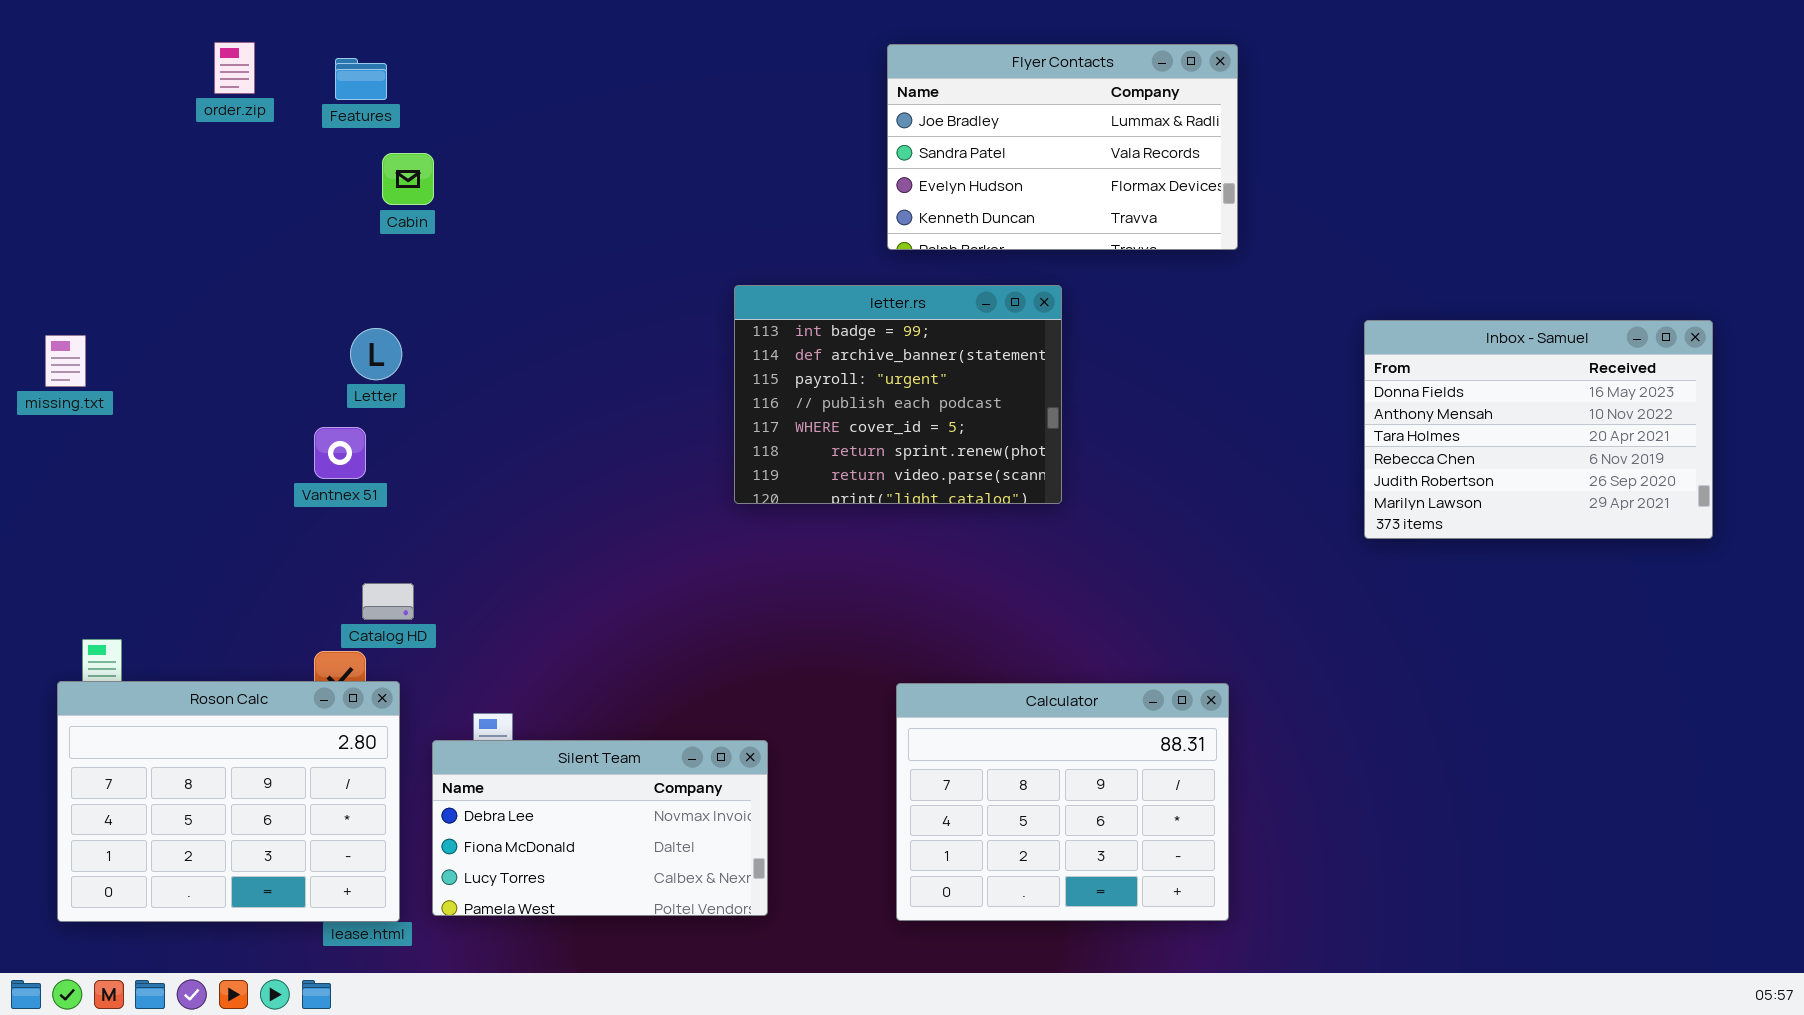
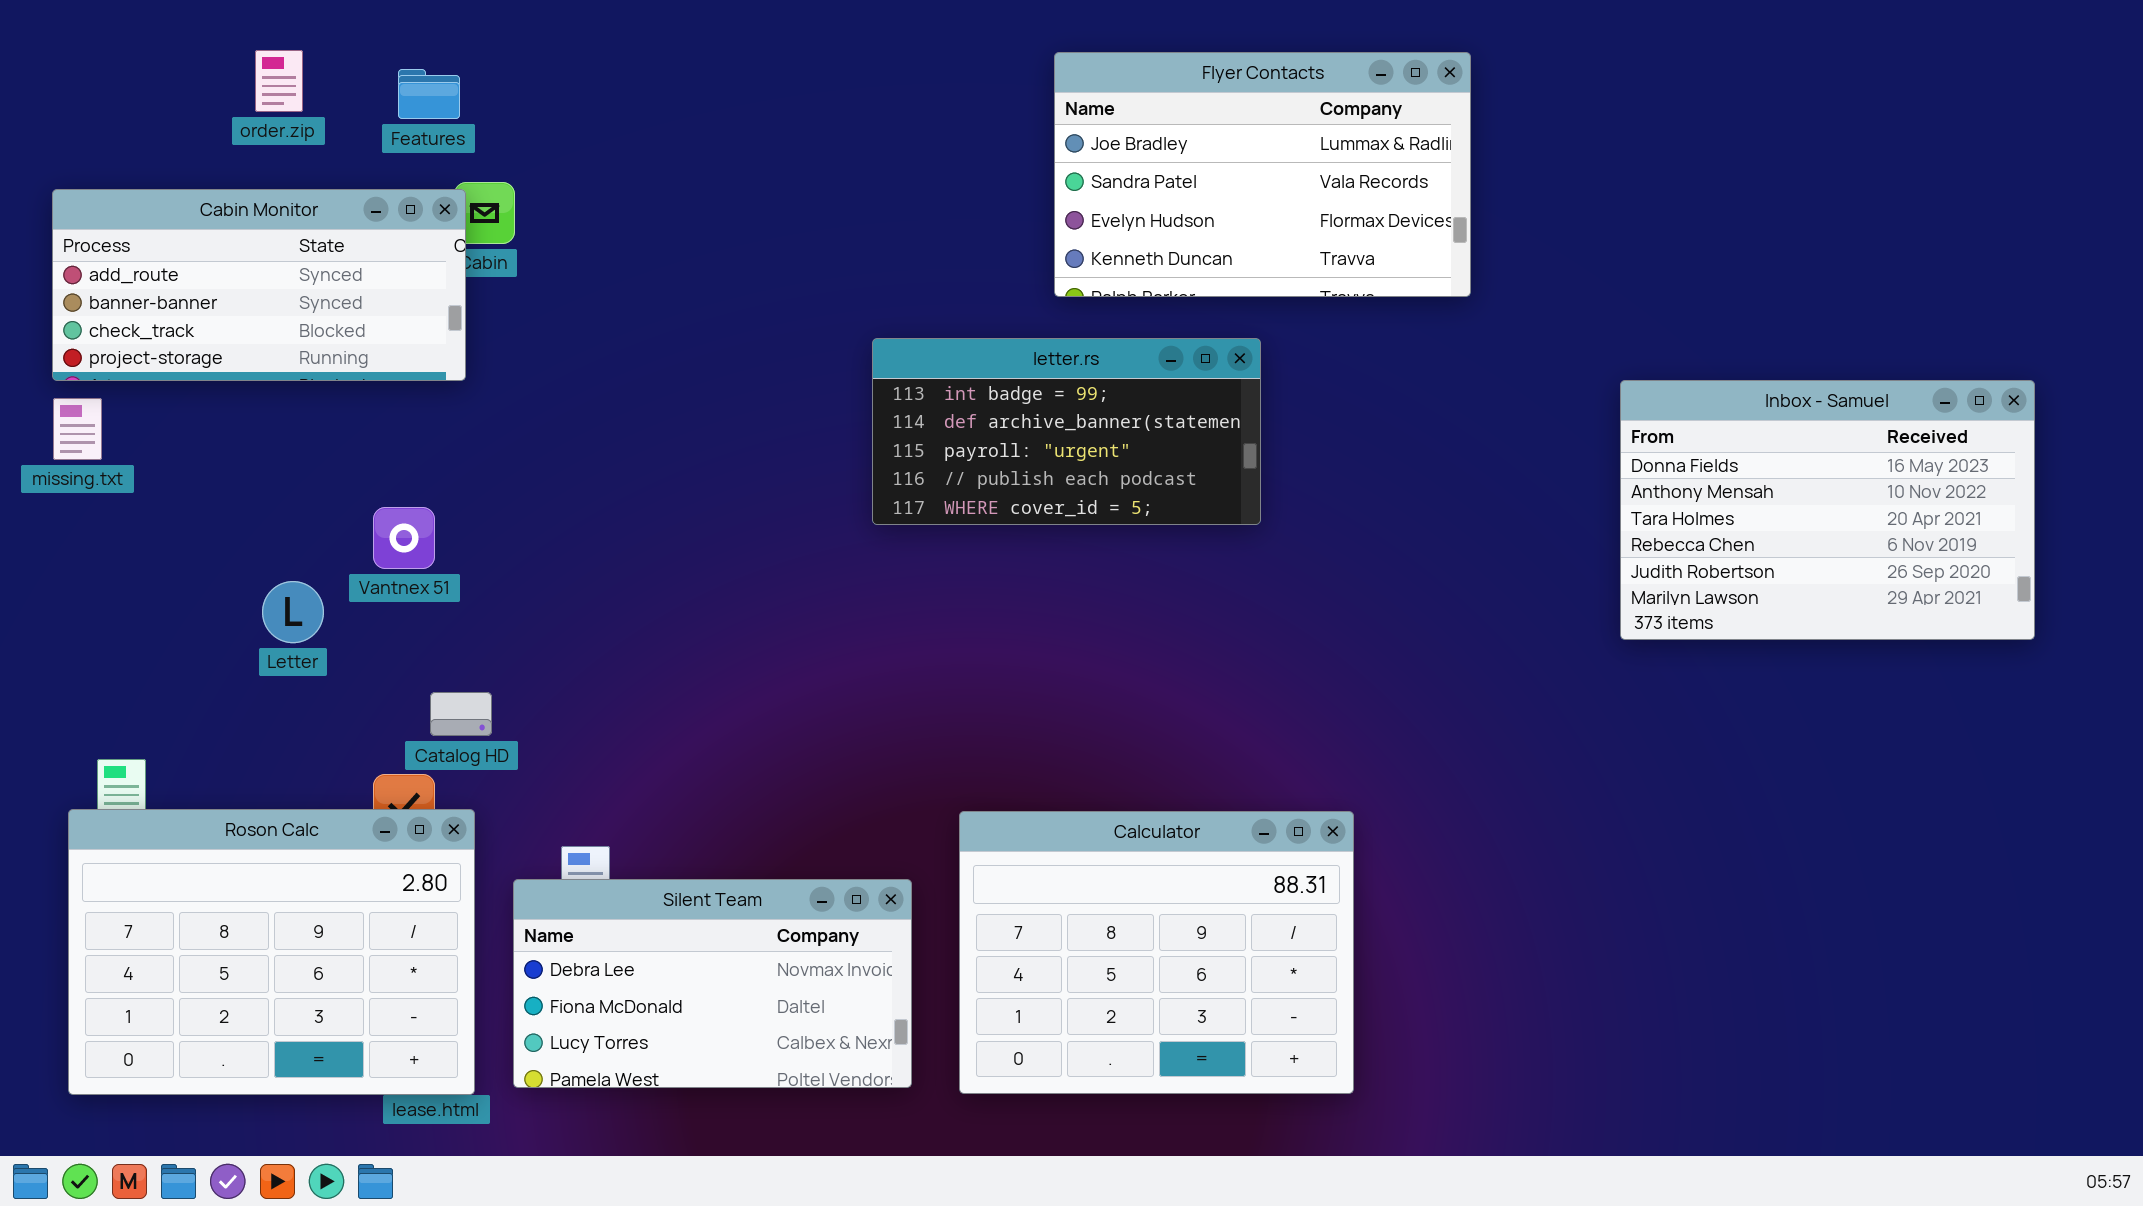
Cabin Monitor: none -> [52,189,466,381], opened
letter.rs: [734,285,1062,504] -> [872,338,1261,525], resized
Letter: [350,328,402,380] -> [262,581,324,643], moved
Calculator: [896,683,1229,921] -> [959,811,1354,1094], moved

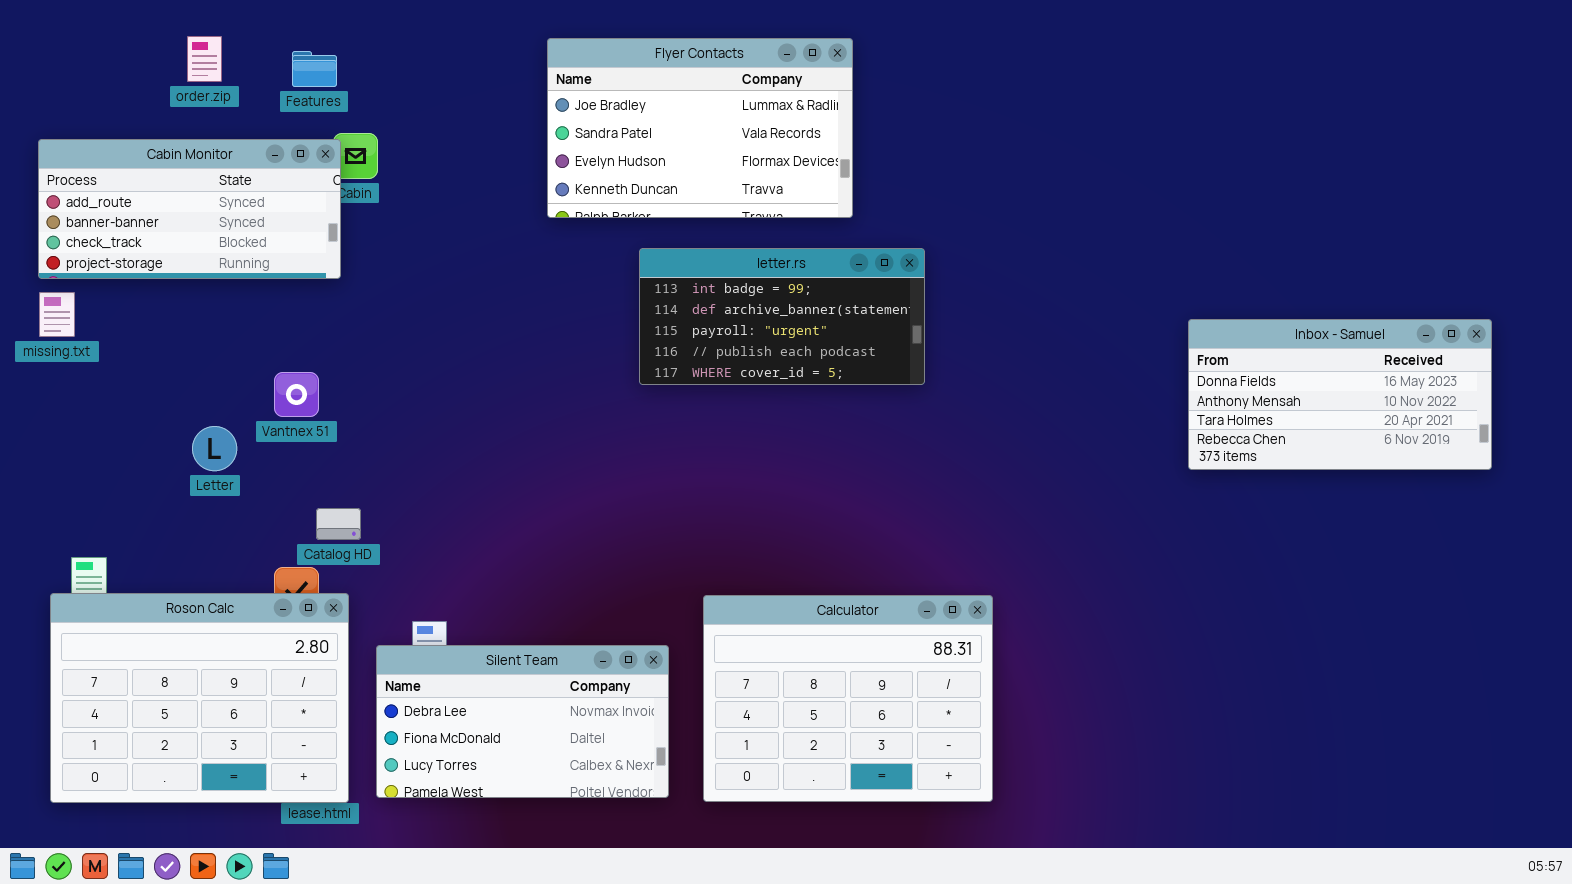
Flyer Contacts: [1054,52,1471,297] -> [547,38,853,218], moved
Inbox - Samuel: [1620,380,2035,640] -> [1188,319,1492,470], resized

